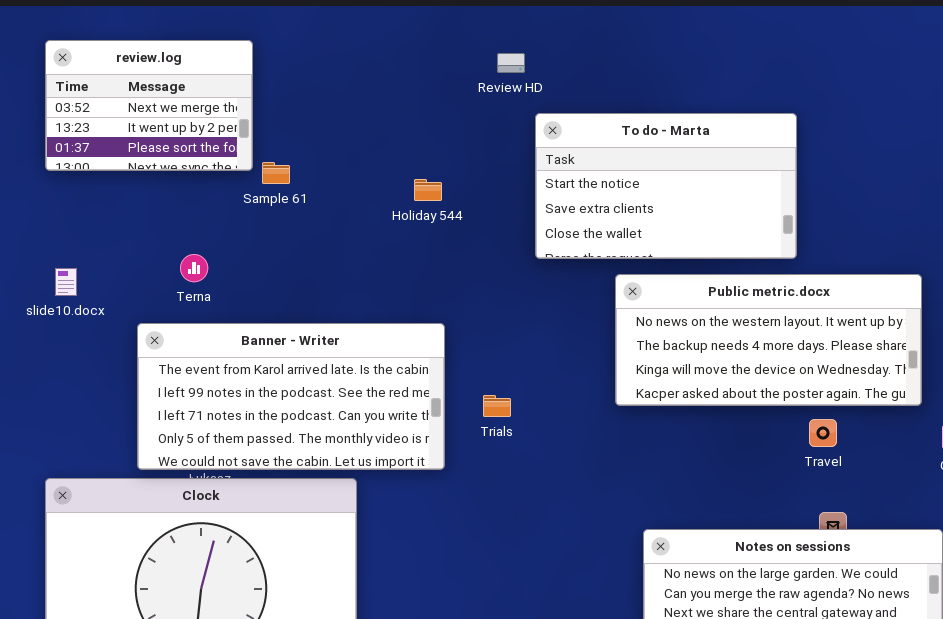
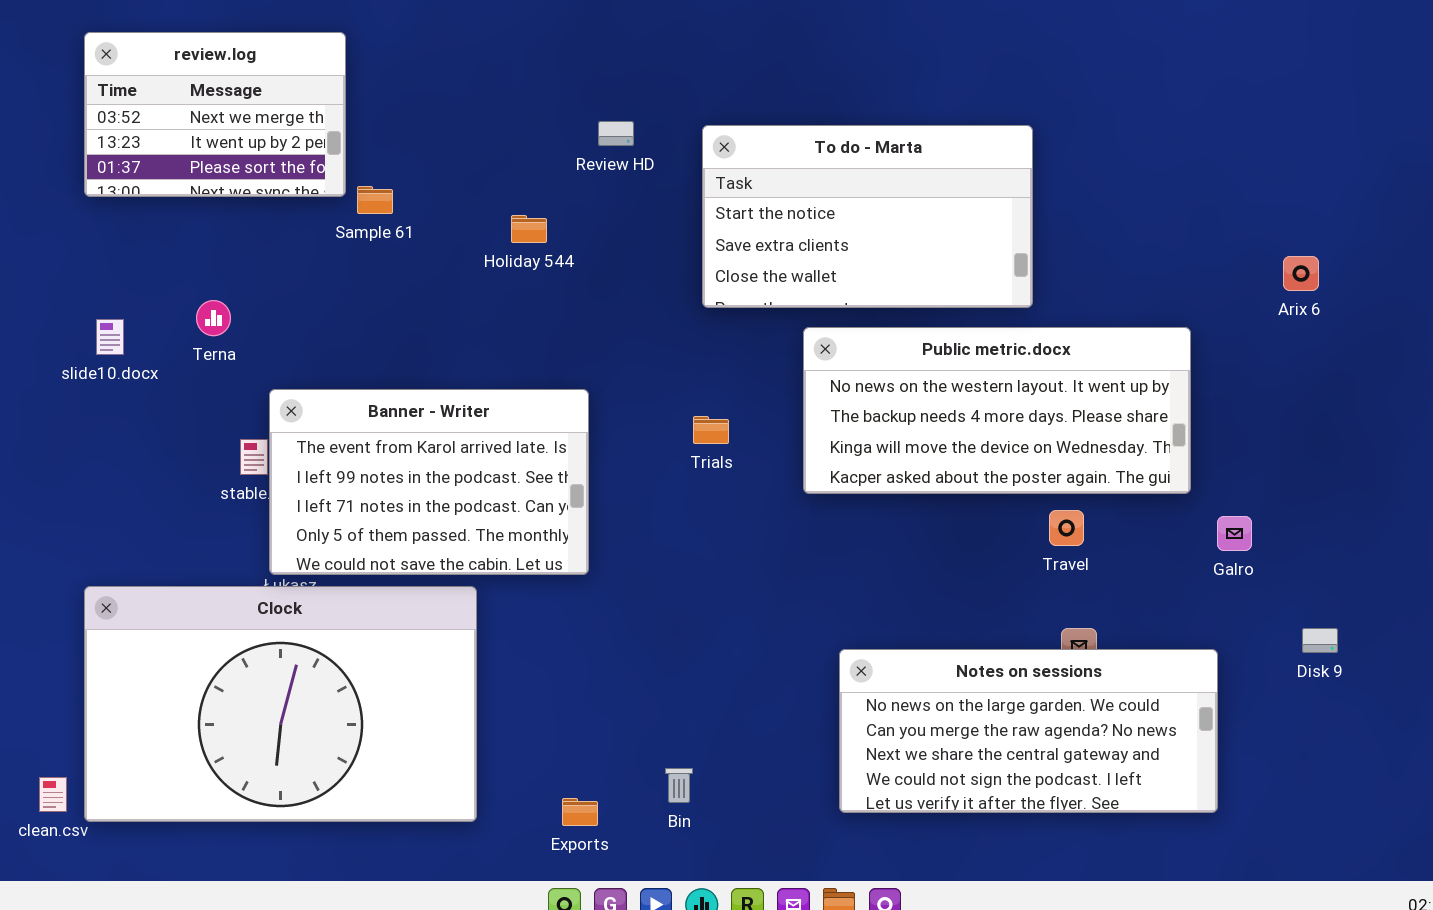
Review HD: [497,53,525,73] -> [598,121,634,146], moved
Holiday 544: [414,179,442,201] -> [511,215,547,243], moved
Terna: [180,254,208,282] -> [196,300,231,336], moved
Banner - Writer: [137,323,445,470] -> [269,389,589,575], resized
Trials: [483,395,511,417] -> [693,416,729,444], moved

